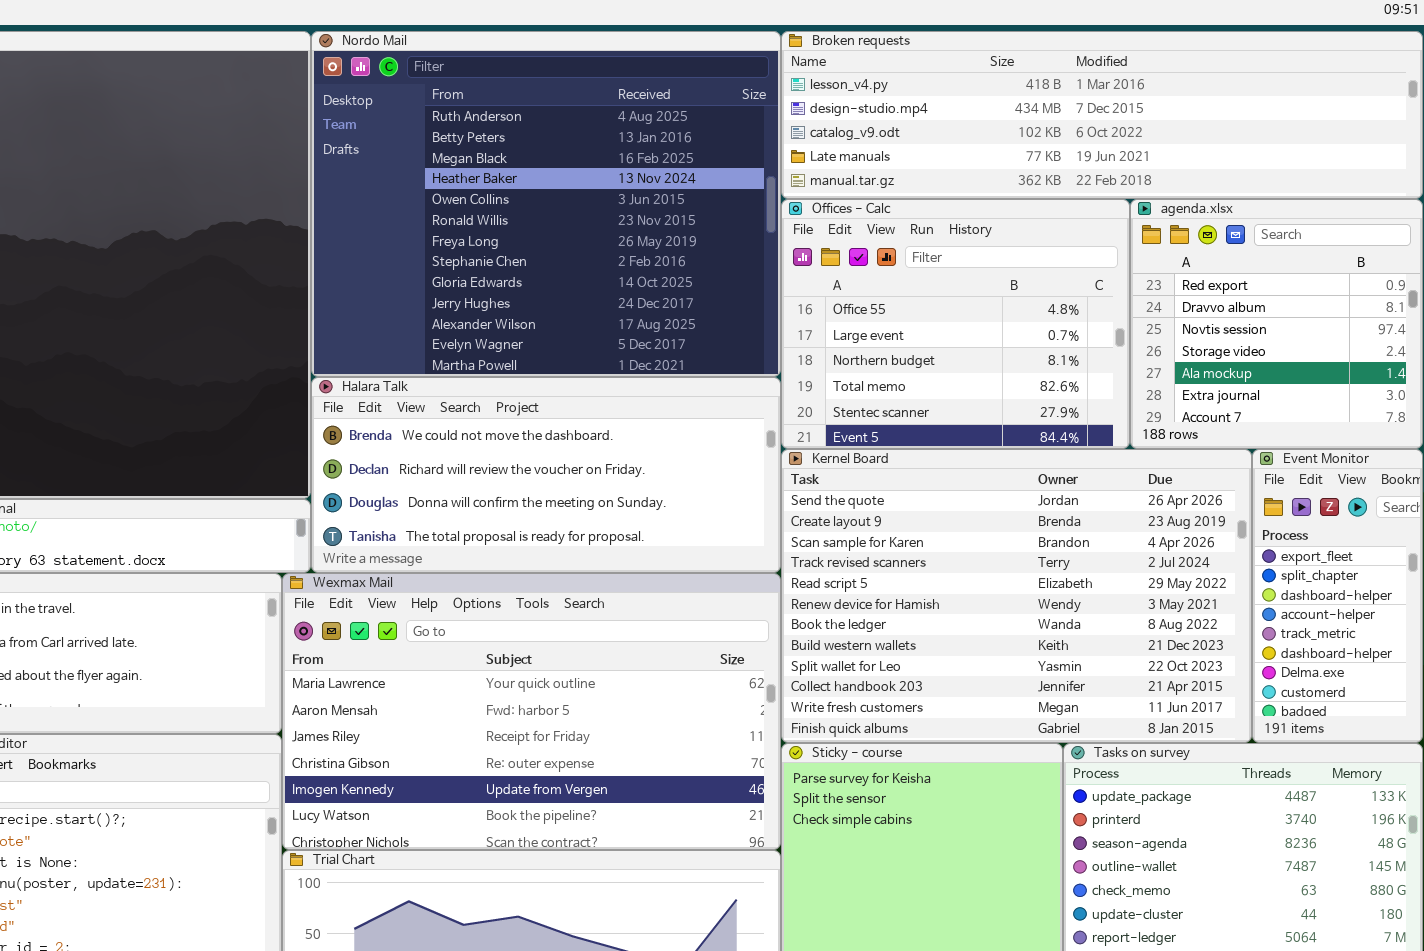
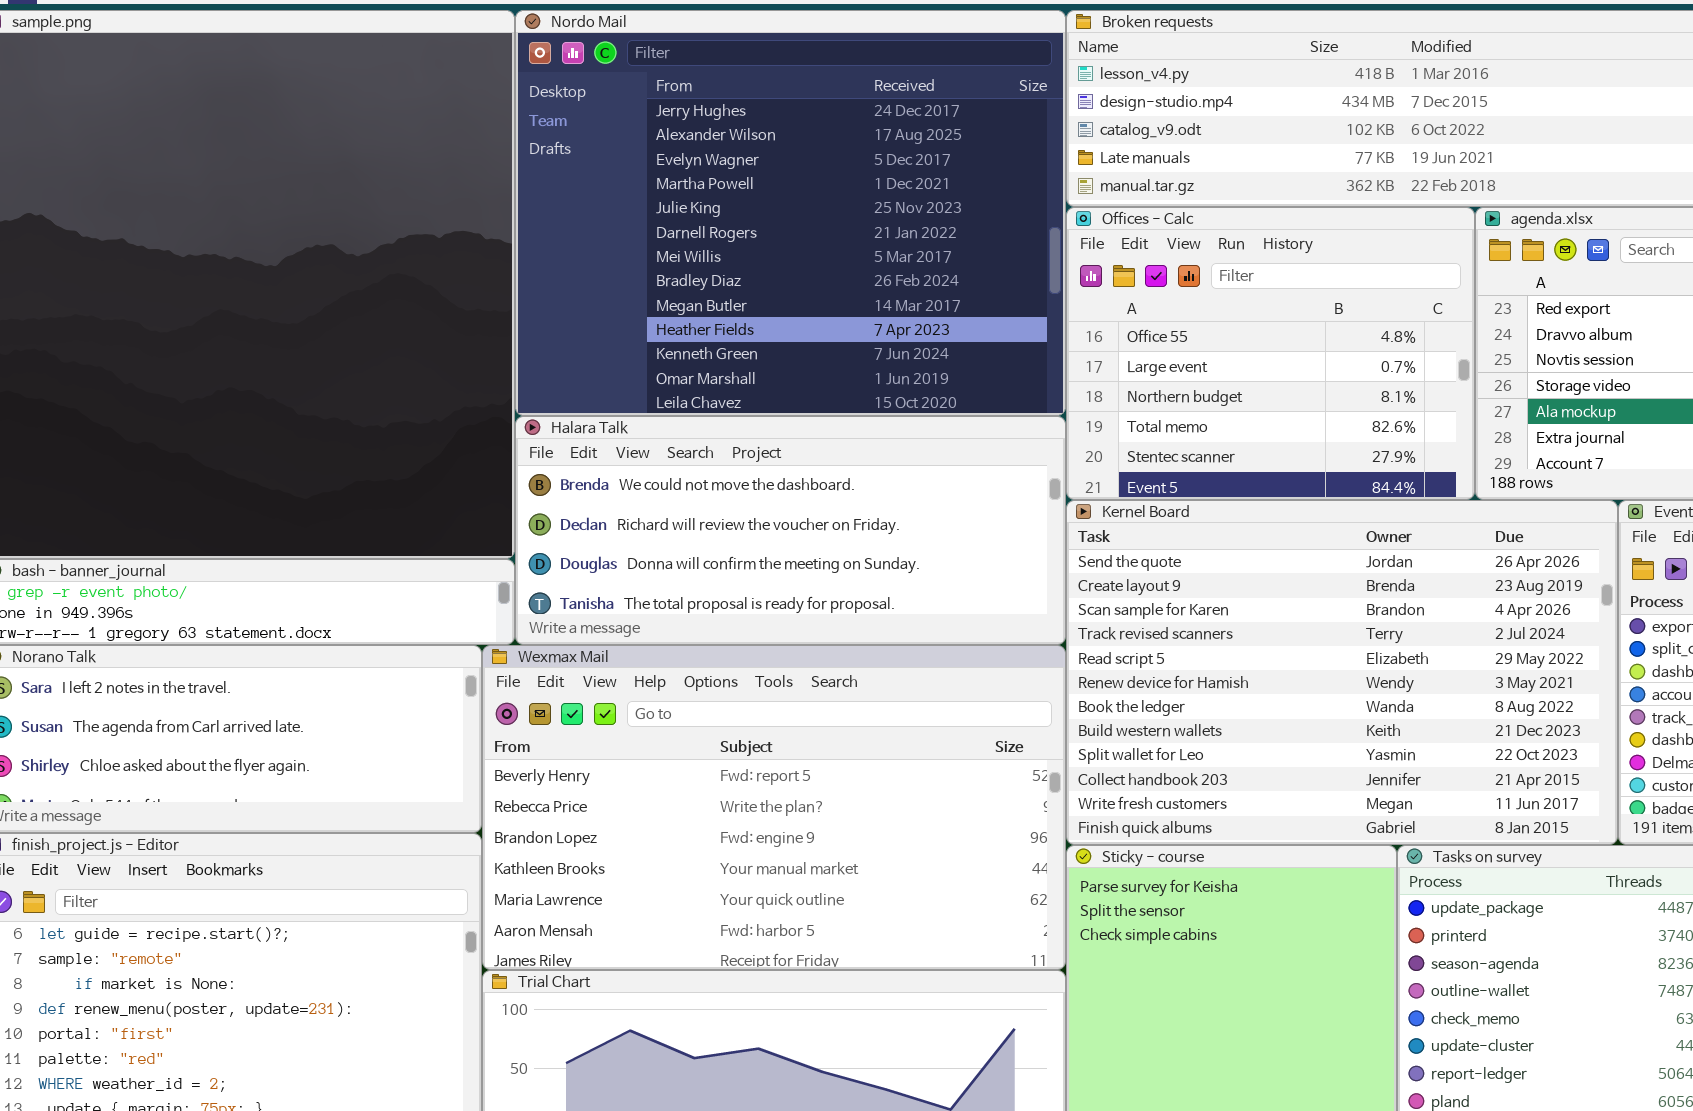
Nordo Mail: [311,31,781,377] -> [515,10,1066,416], scrolled down 9 rows
Wexmax Mail: [282,573,781,850] -> [482,645,1066,970], scrolled up 4 rows

